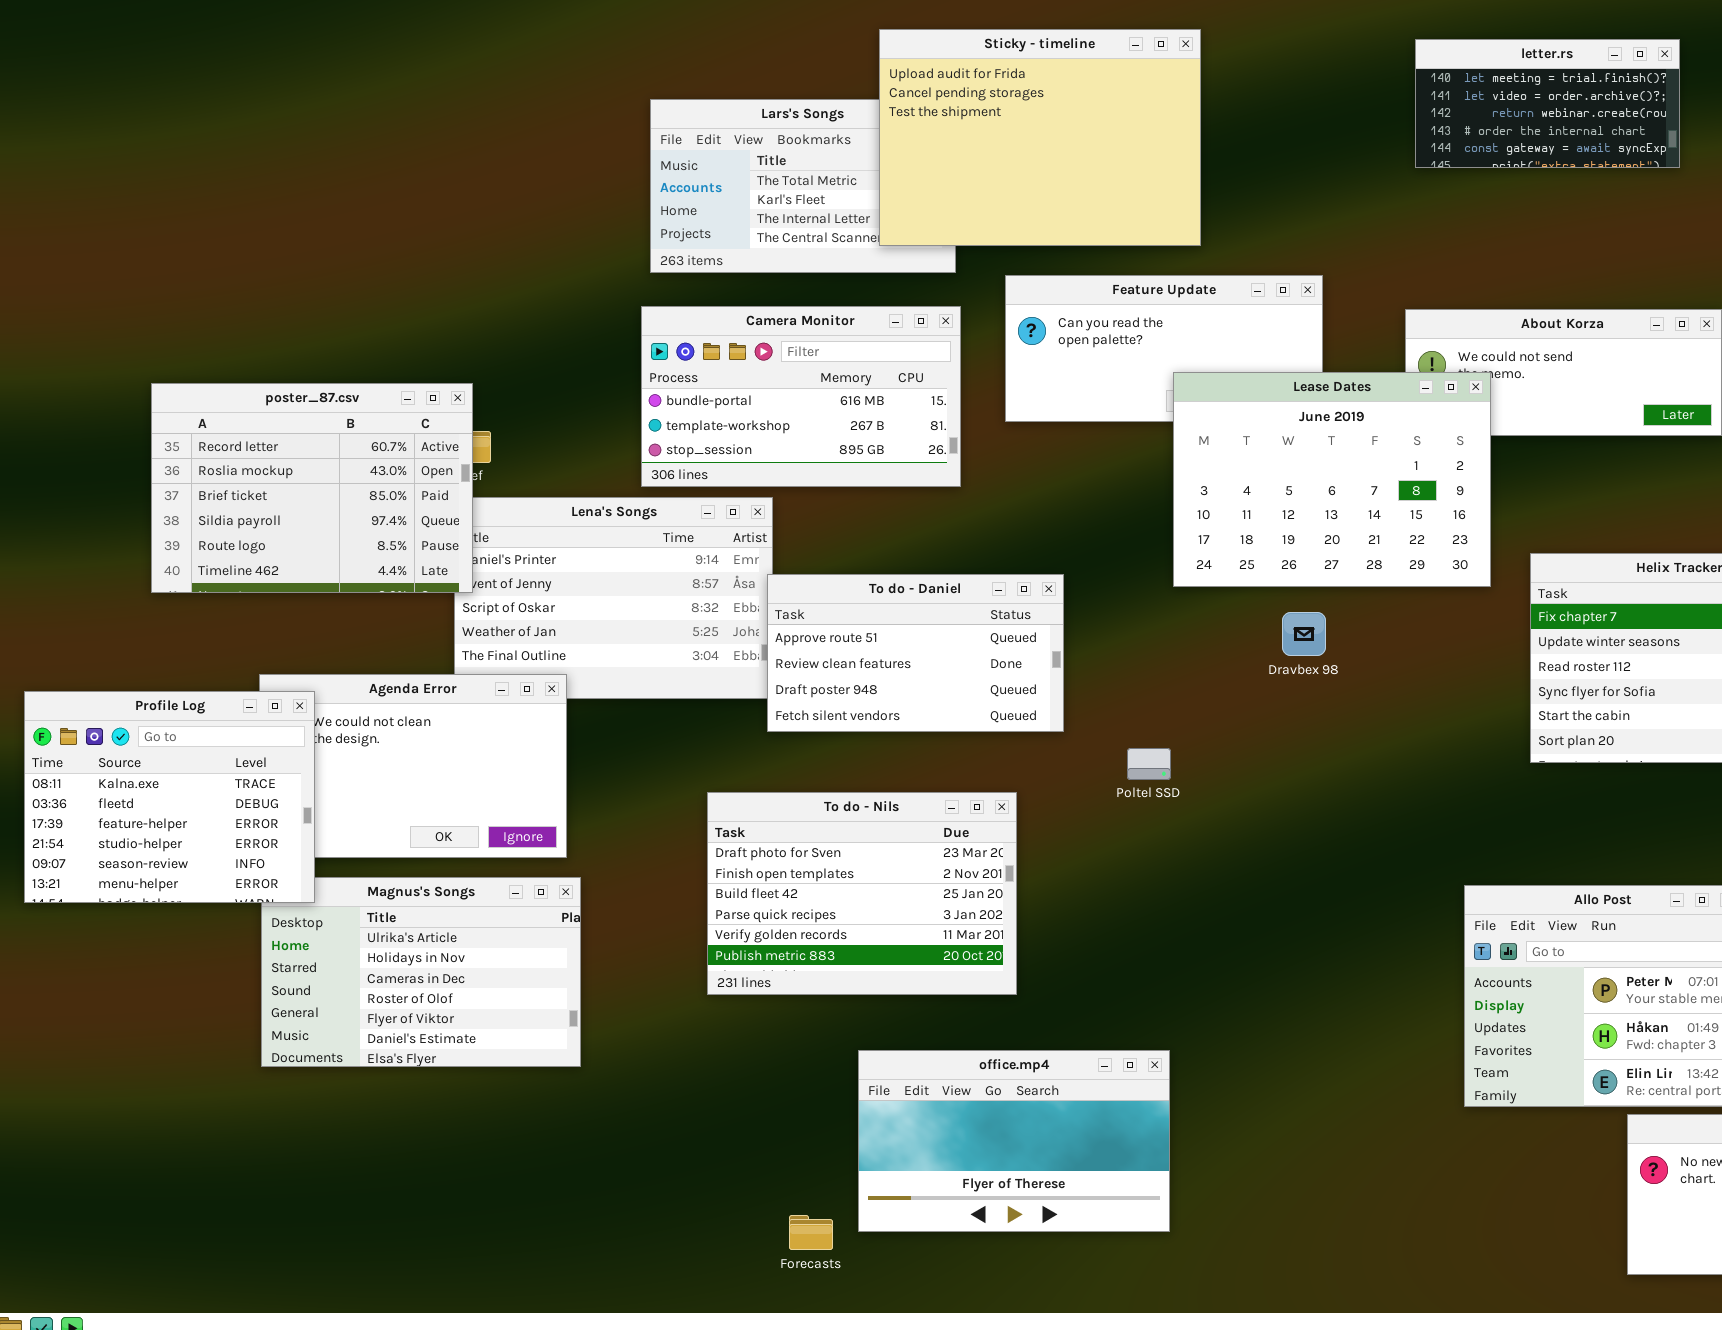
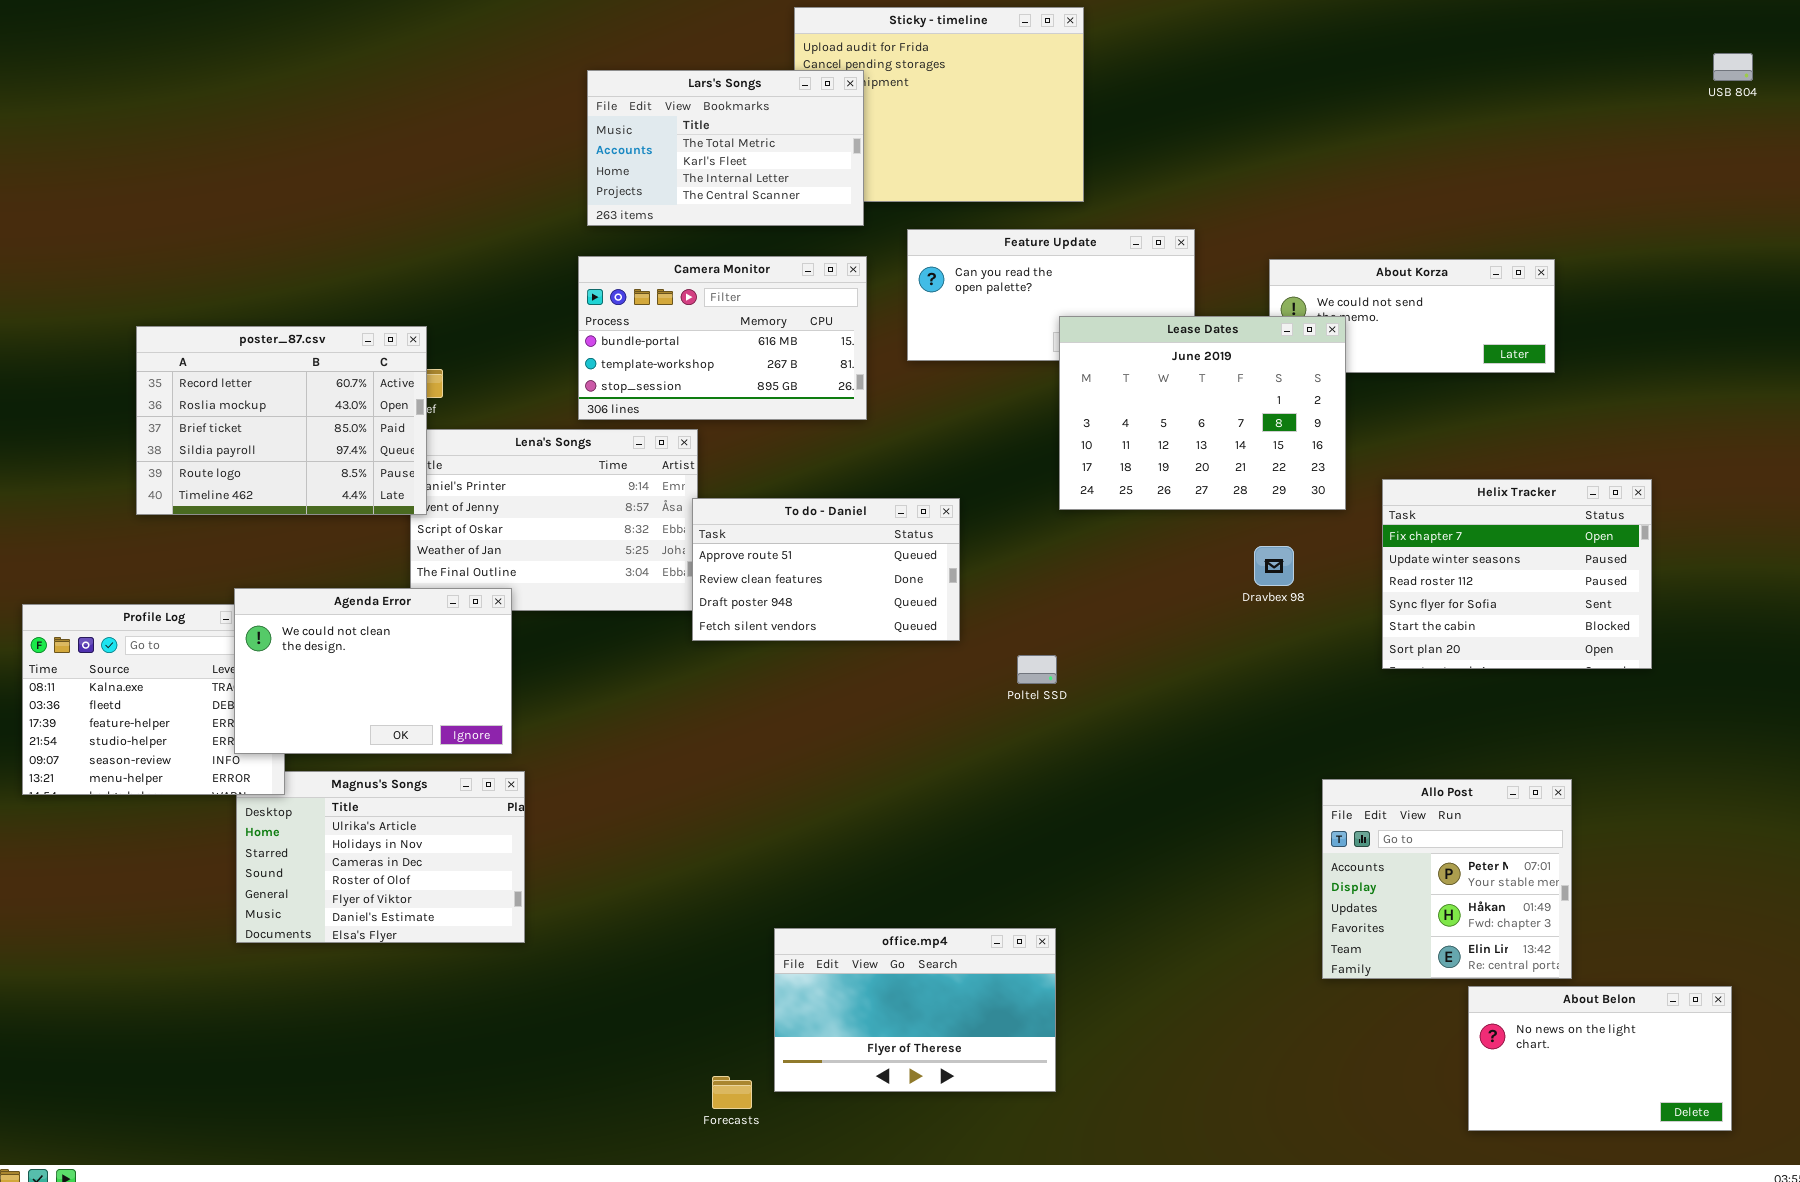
letter.rs: [1415,39,1680,168] -> none, closed
Lars's Songs: [650,99,956,273] -> [587,70,864,226], raised
Dravbex 98: [1282,612,1326,656] -> [1254,546,1294,586], moved
Agenda Error: [259,674,567,858] -> [234,588,512,754], raised
To do - Nils: [707,792,1017,995] -> none, closed

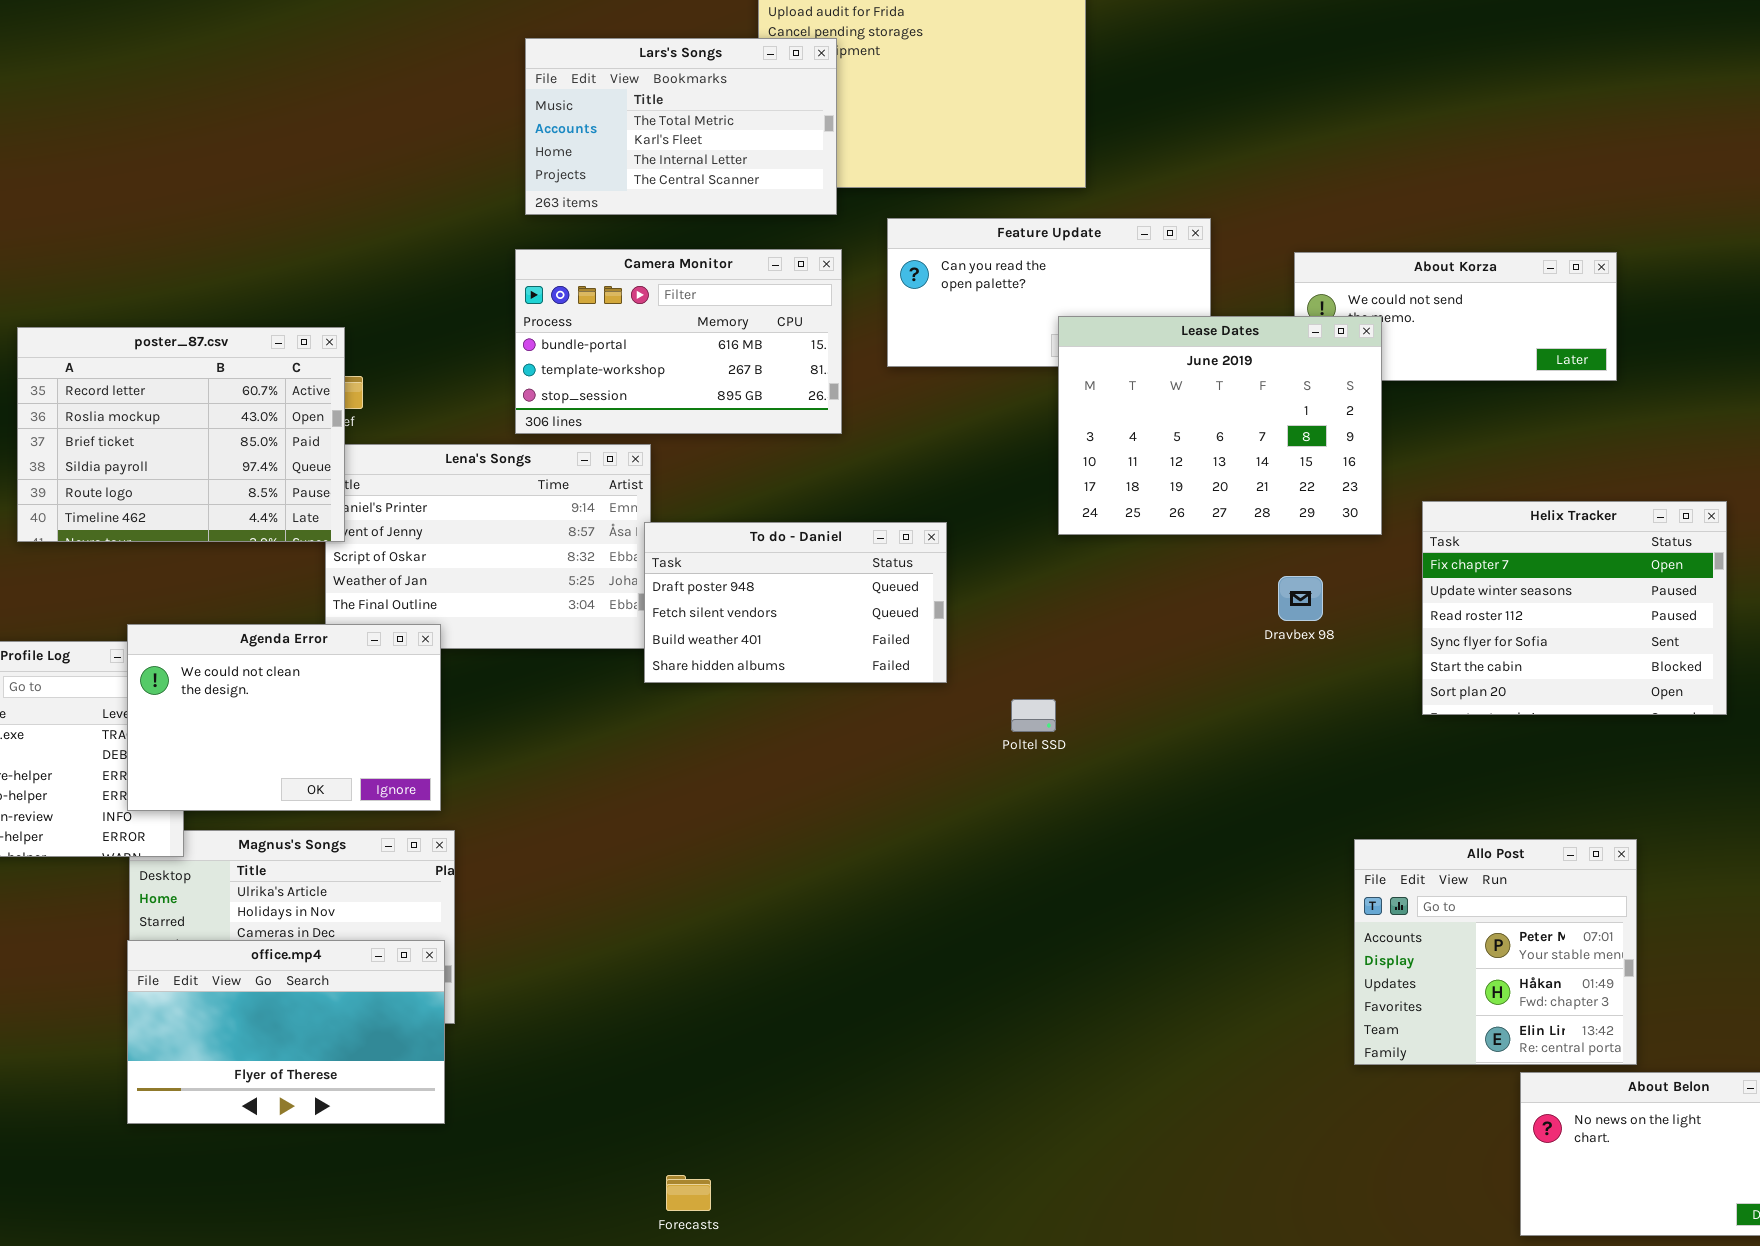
To do - Daniel: [692,498,960,641] -> [644,522,947,683], scrolled down 2 rows
office.mp4: [774,928,1056,1092] -> [127,940,445,1124], moved

